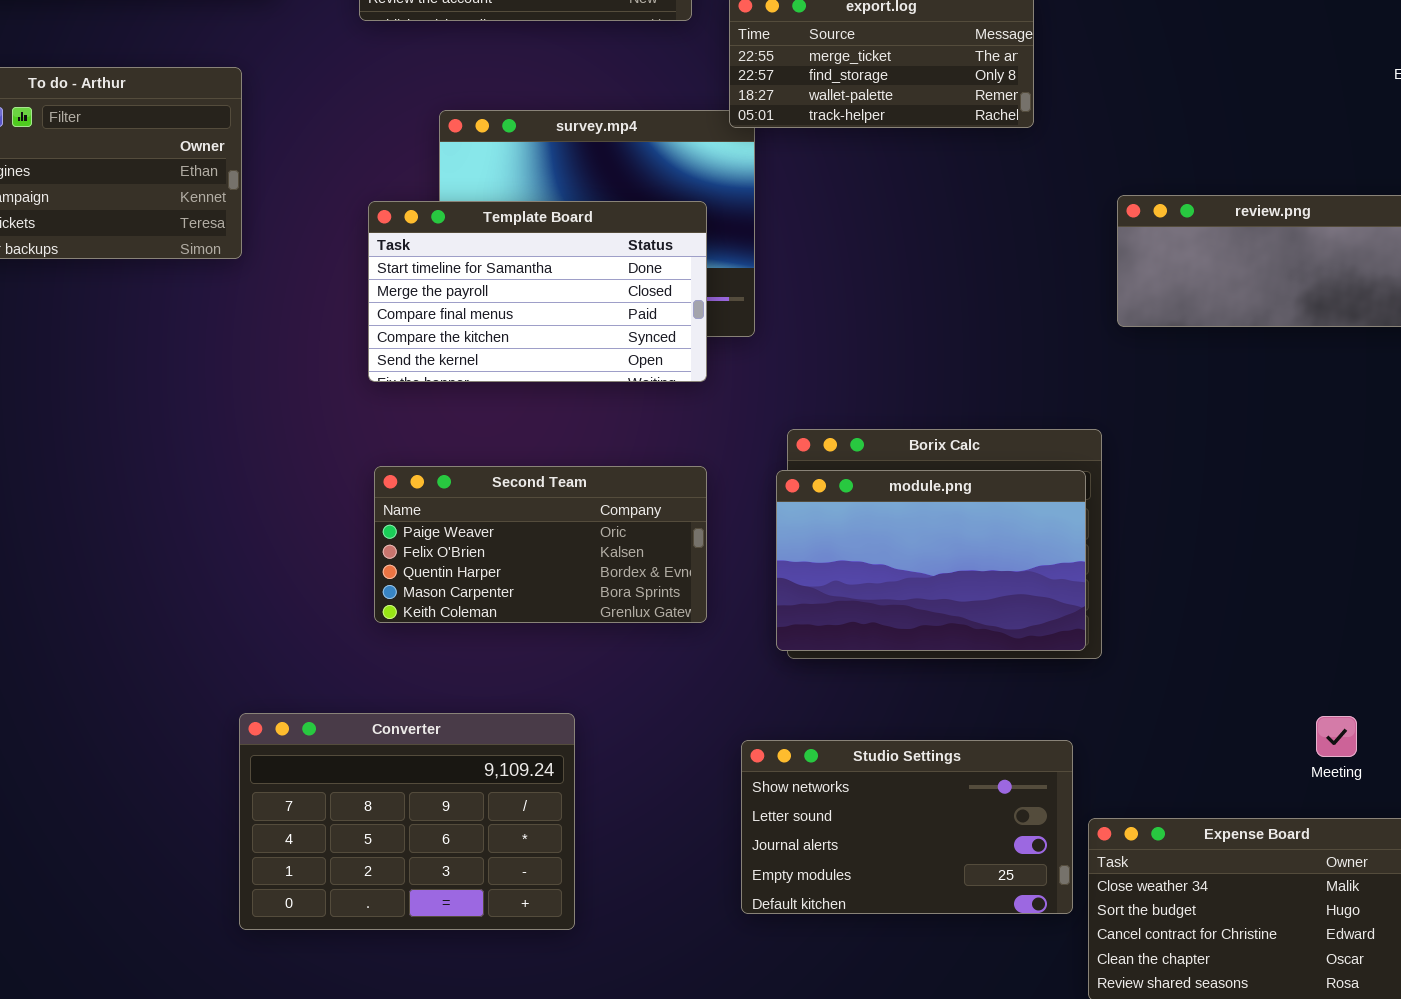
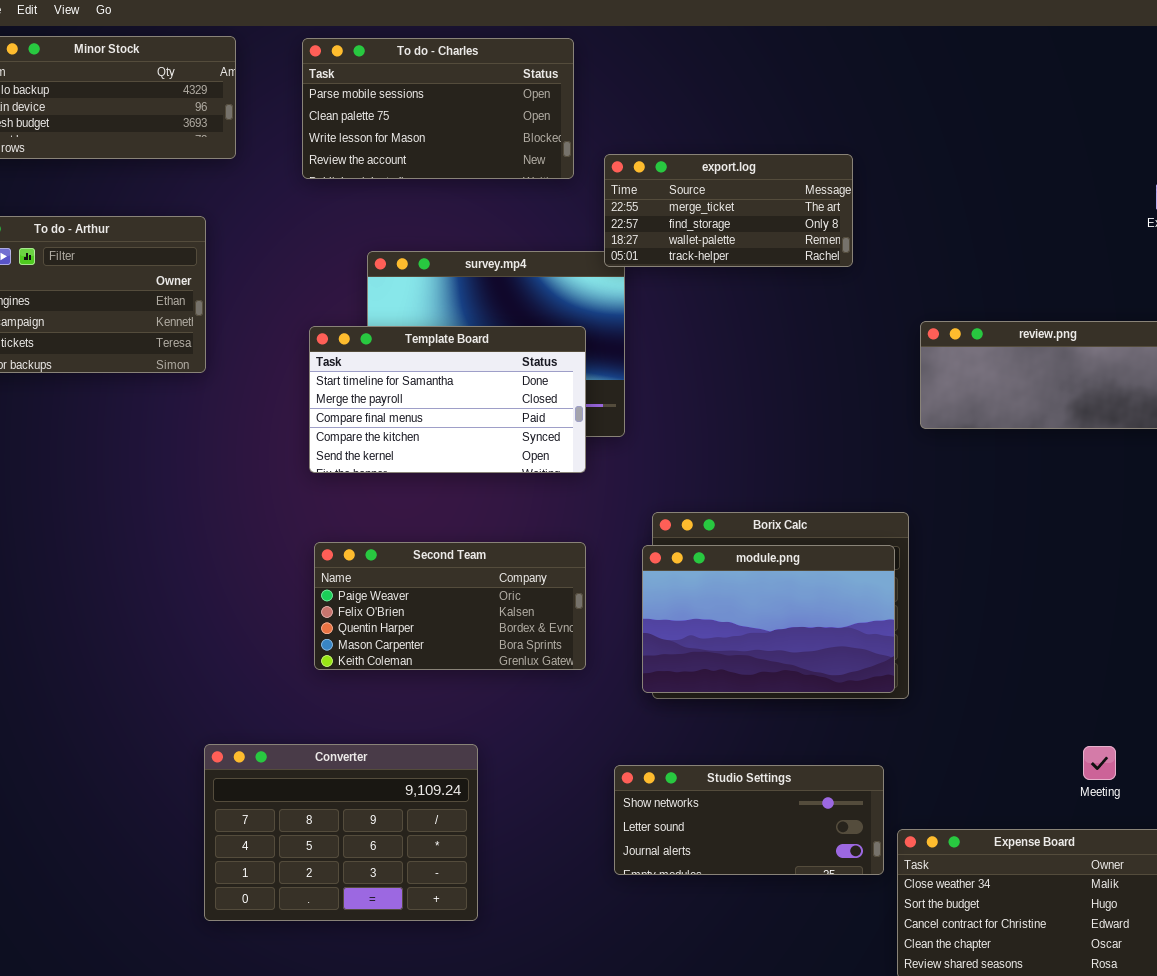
Studio Settings: [741,740,1073,914] -> [614,765,884,875], resized

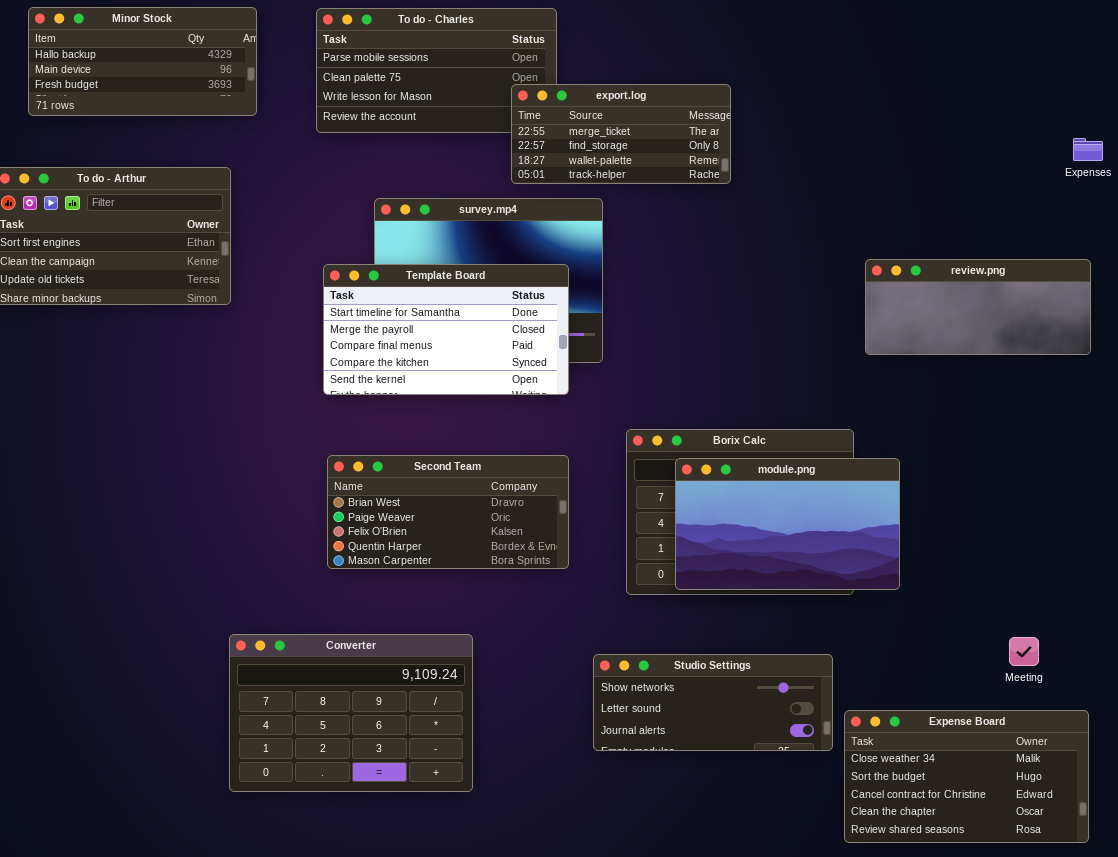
export.log: [604,154,853,267] -> [511,84,731,184], moved
Second Team: [314,542,586,670] -> [327,455,569,569], scrolled up 1 row
module.png: [642,545,895,693] -> [675,458,900,590], moved

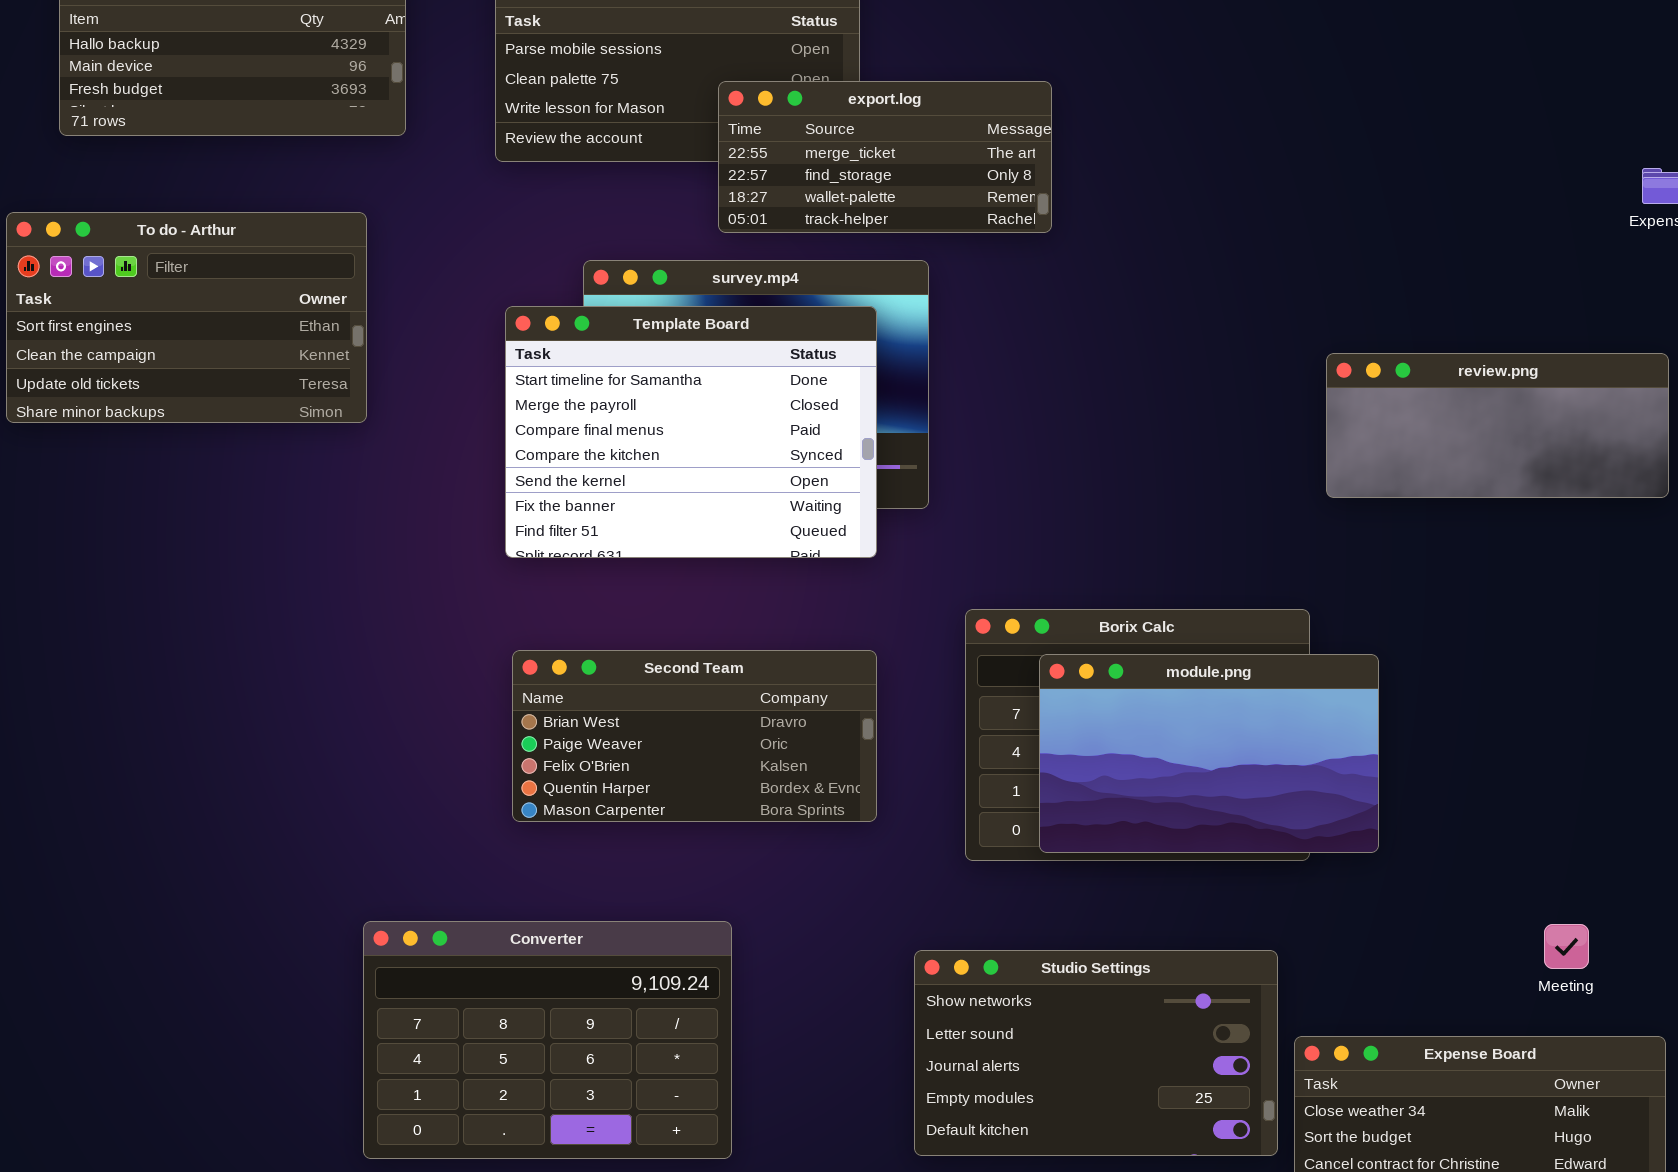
export.log: [511,84,731,184] -> [718,81,1052,233], moved
Template Board: [323,264,569,395] -> [505,306,877,558], resized
Studio Settings: [593,654,833,751] -> [914,950,1278,1156], resized

